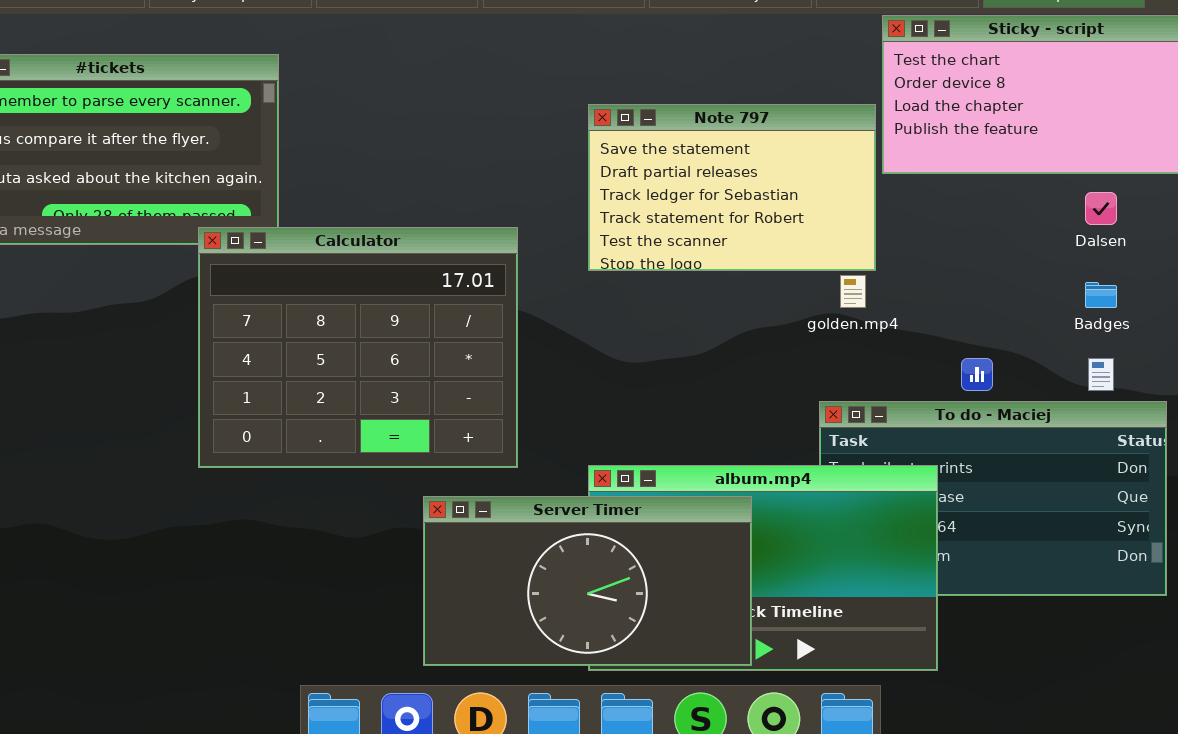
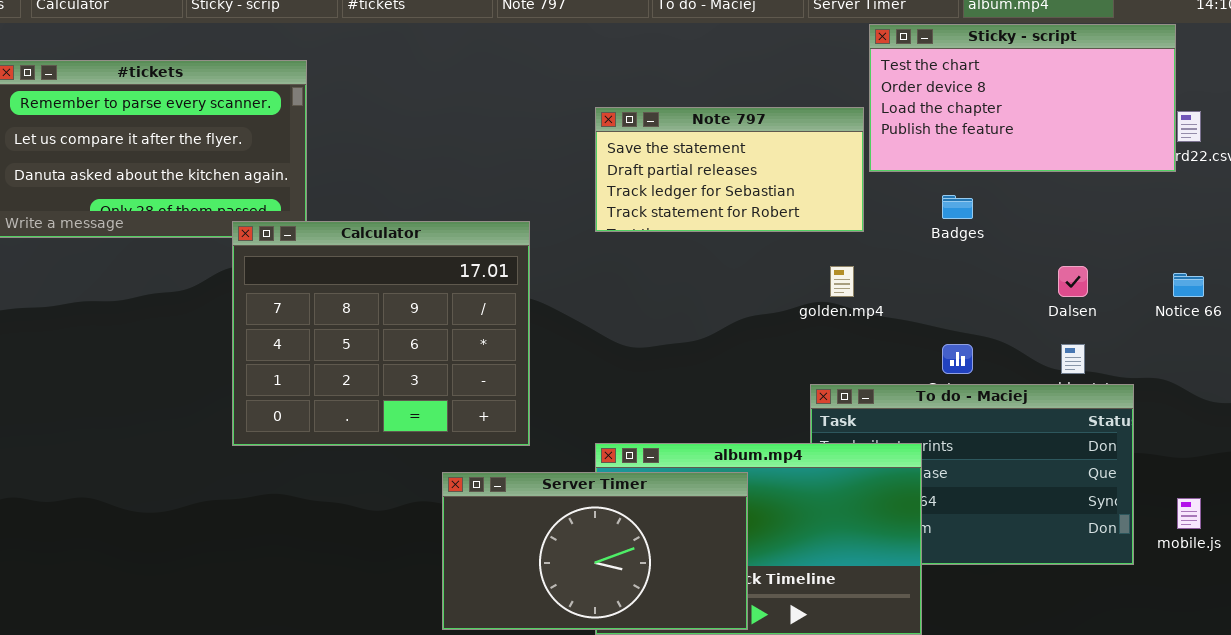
Note 797: [588,104,876,271] -> [595,107,864,232], resized
Dalsen: [1085,192,1117,225] -> [1058,266,1088,297], moved
Badges: [1085,282,1117,308] -> [942,195,973,219], moved

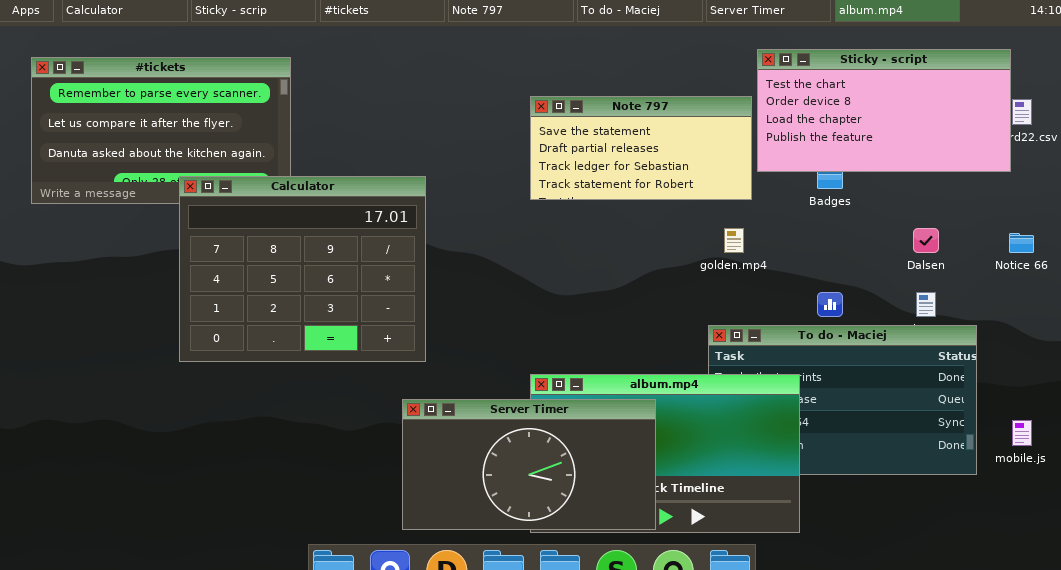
Sticky - script: [869,24,1176,172] -> [757,49,1011,172], moved
Calculator: [232,221,530,446] -> [179,176,426,362], moved

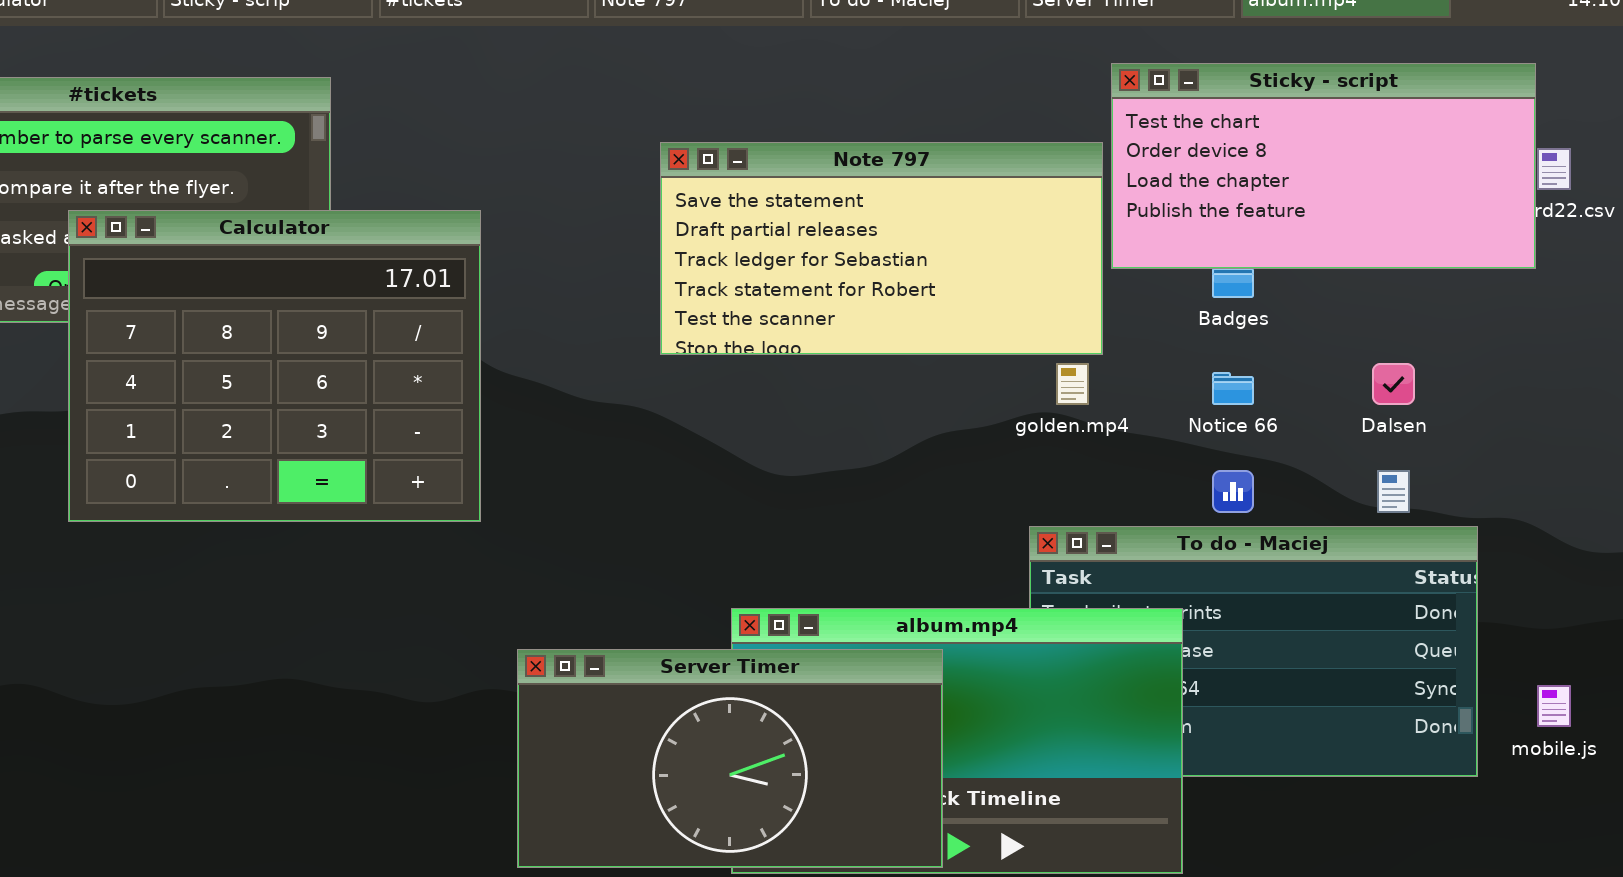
Note 797: [530,96,752,200] -> [660,142,1103,355], resized
Calculator: [179,176,426,362] -> [68,210,481,522], moved
Notice 66: [1009,233,1034,253] -> [1212,372,1254,405], moved

